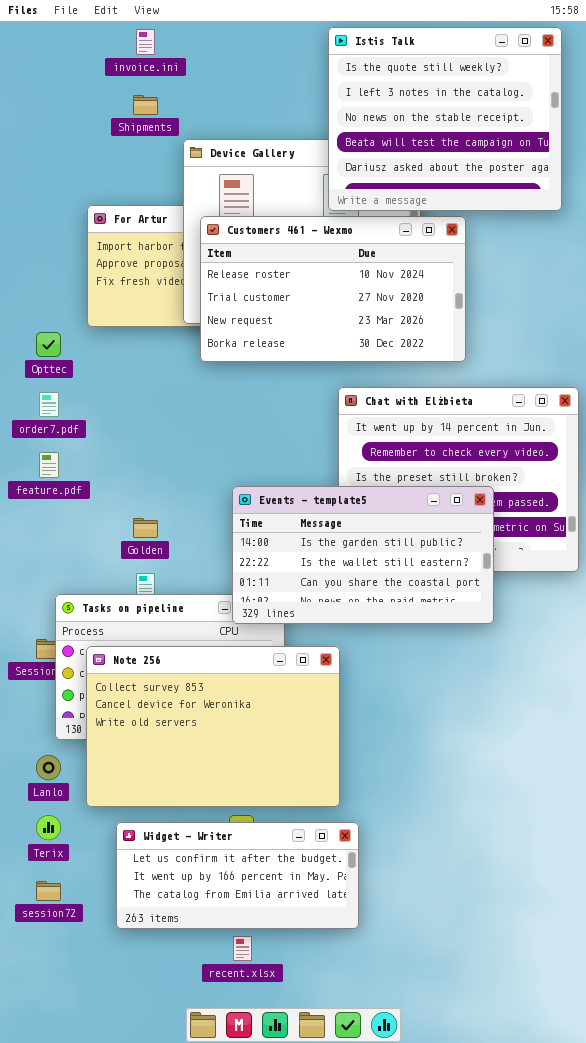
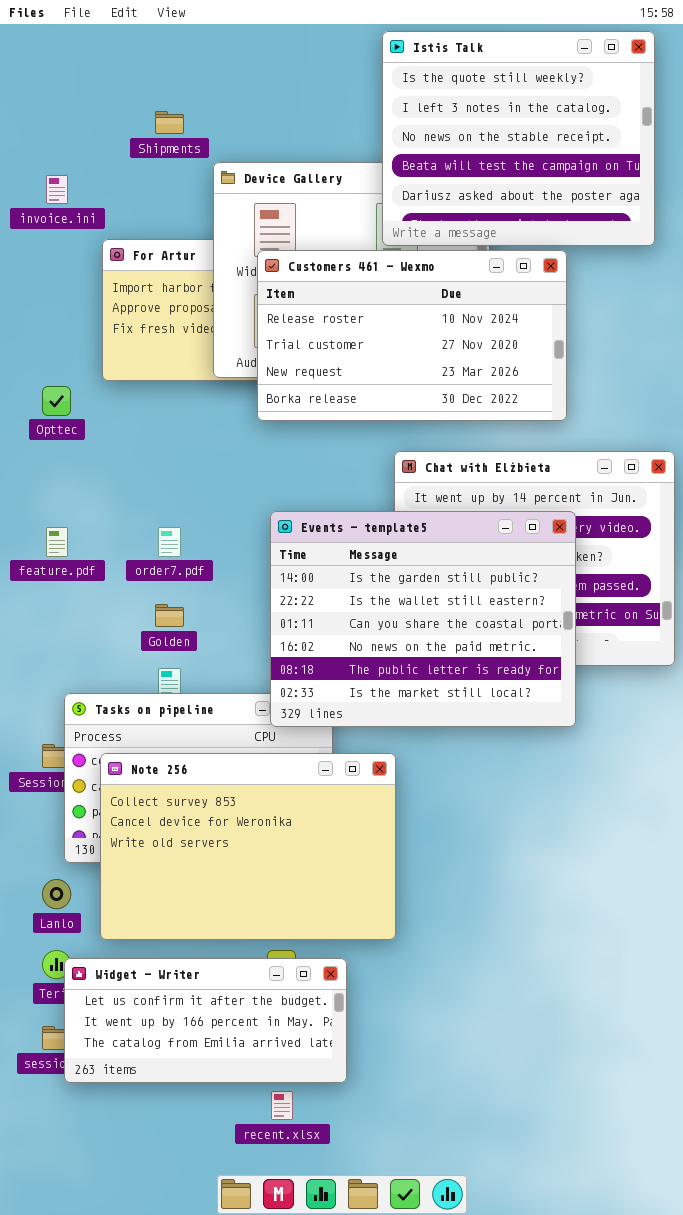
invoice.ini: [136,29,155,55] -> [46,175,68,204], moved
Customers 461 - Wexmo: [200,216,466,362] -> [257,250,567,421], moved
order7.pdf: [39,392,59,417] -> [158,527,181,557], moved
Events - template5: [232,486,494,624] -> [270,511,576,727], resized
Widget - Writer: [116,822,359,929] -> [64,958,347,1083], moved

